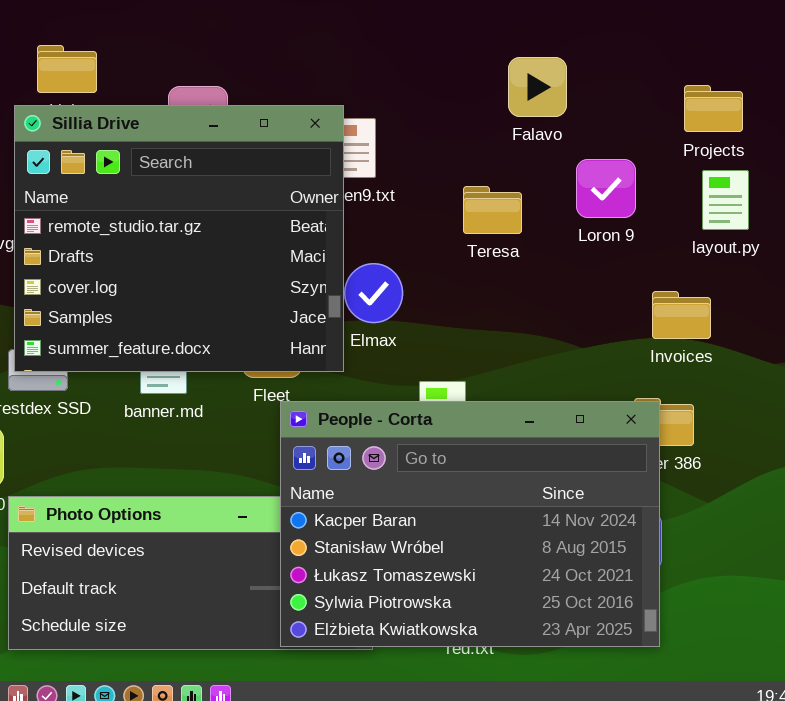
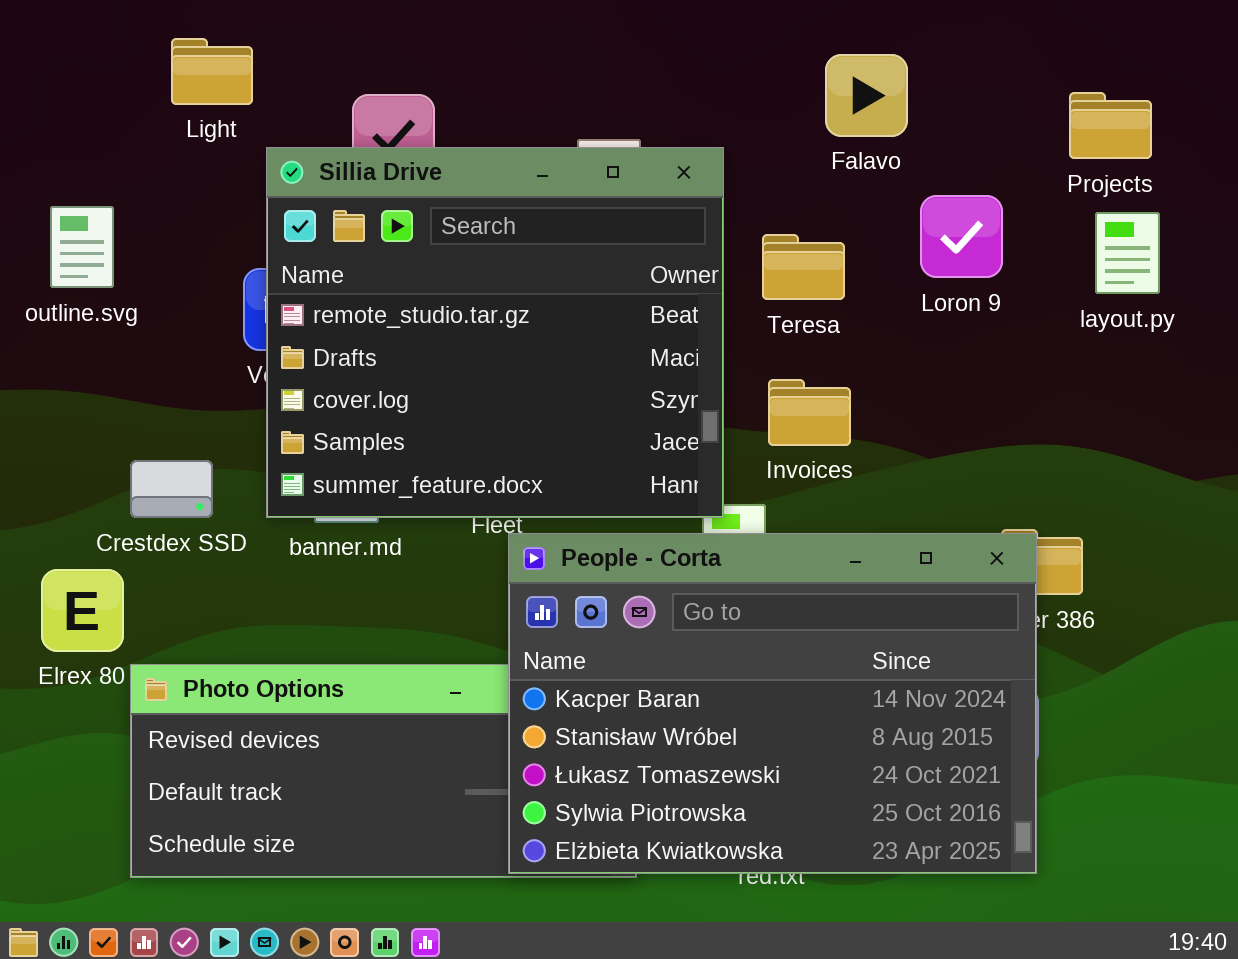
Sillia Drive: [14,105,344,372] -> [266,147,724,518], moved
Invoices: [652,291,711,339] -> [768,379,851,446], moved

